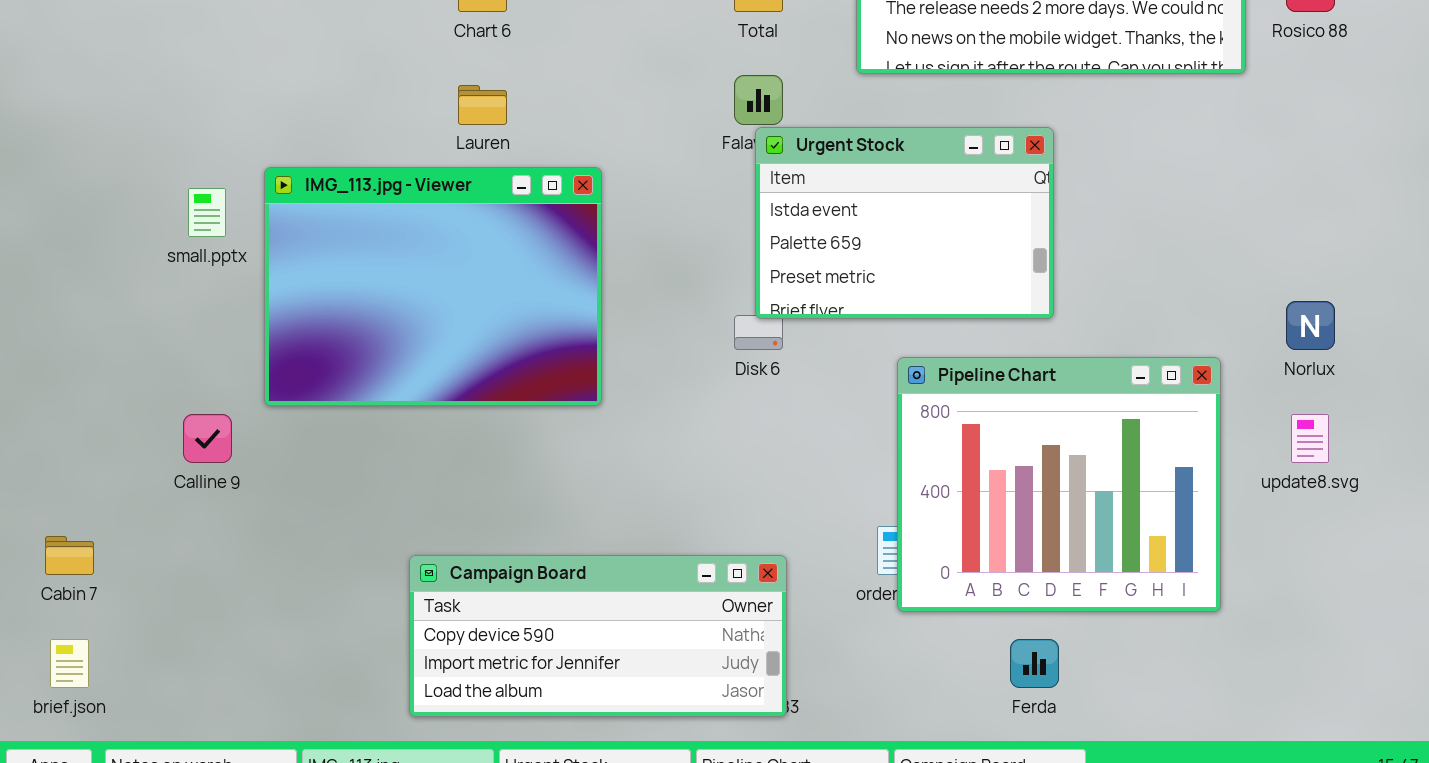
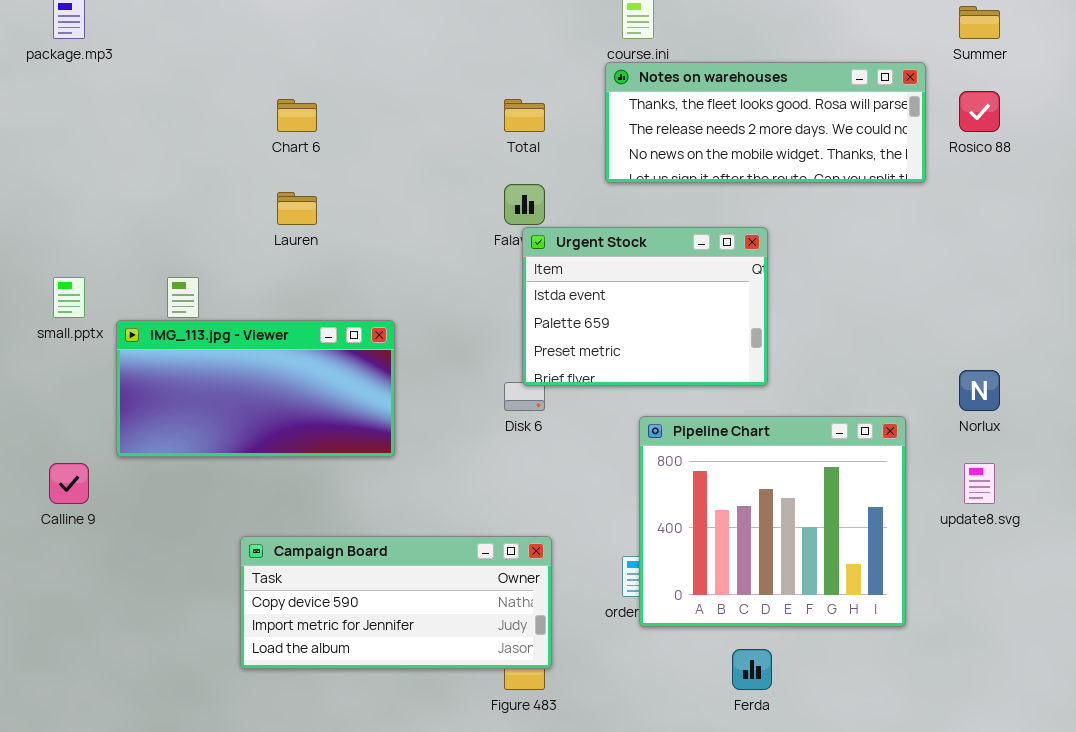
IMG_113.jpg - Viewer: [264,167,602,406] -> [116,320,395,457], resized
Campaign Board: [409,555,787,717] -> [240,536,552,669], moved

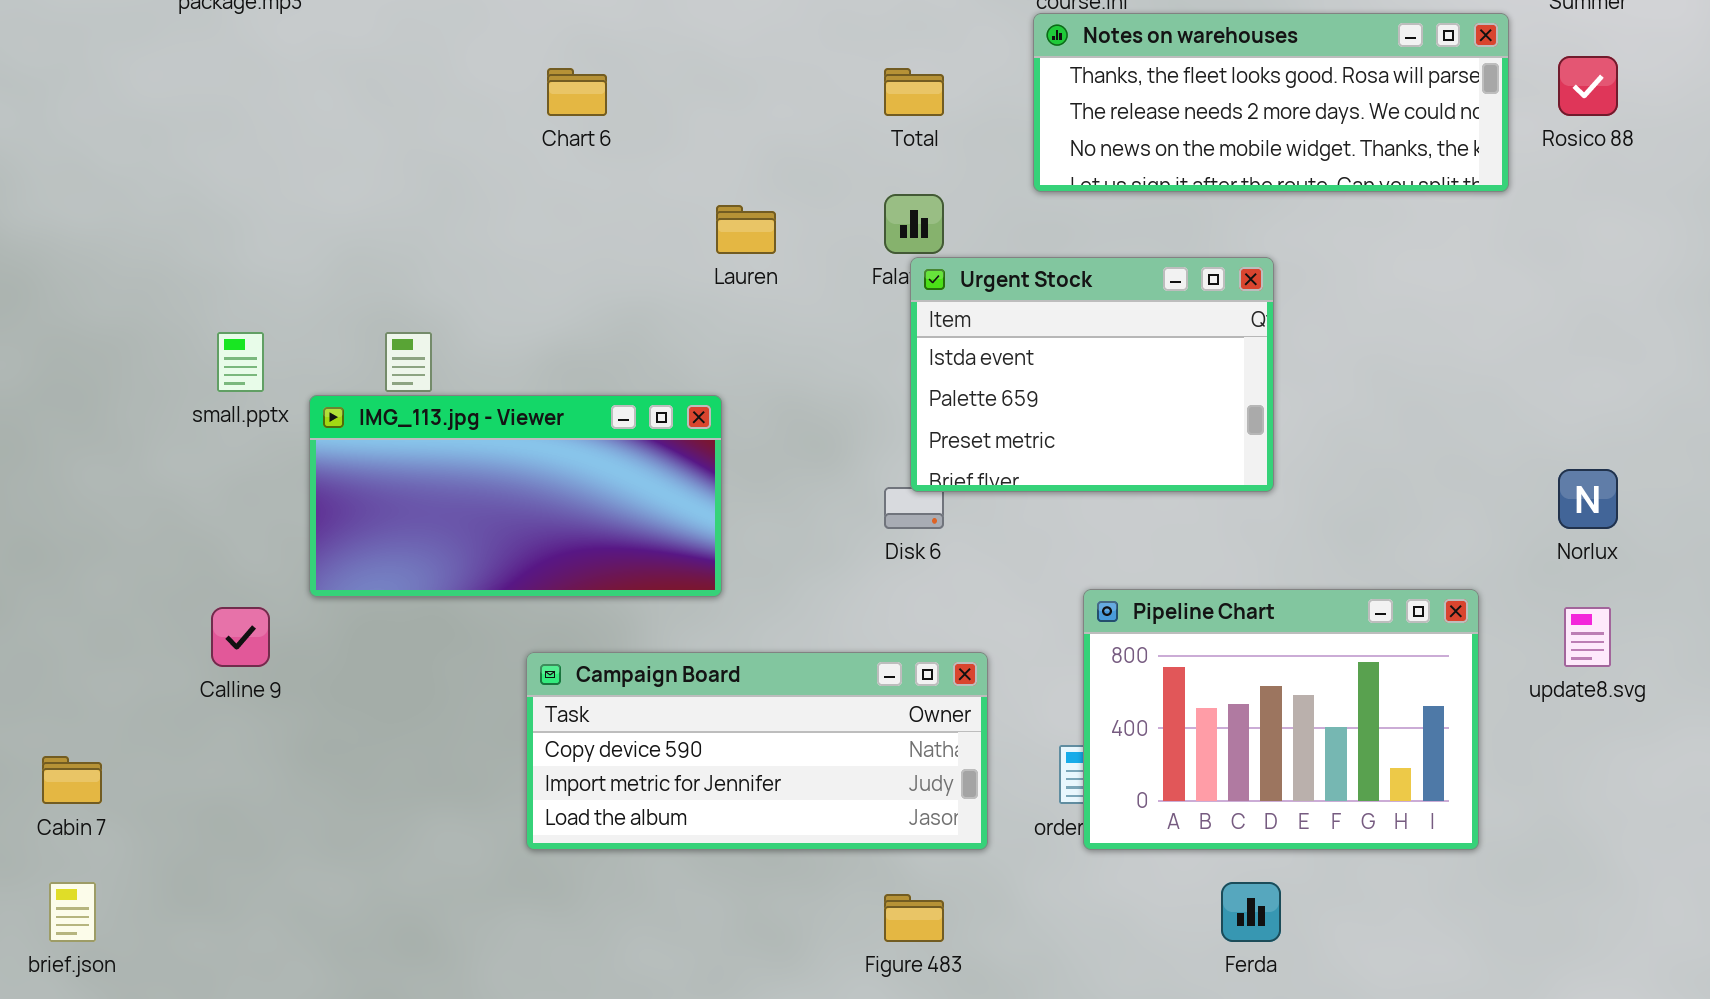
Lauren: [277,192,317,225] -> [716,205,776,254], moved
Pipeline Chart: [639,416,906,627] -> [1083,589,1479,850], resized
Campaign Board: [240,536,552,669] -> [526,652,988,850], moved

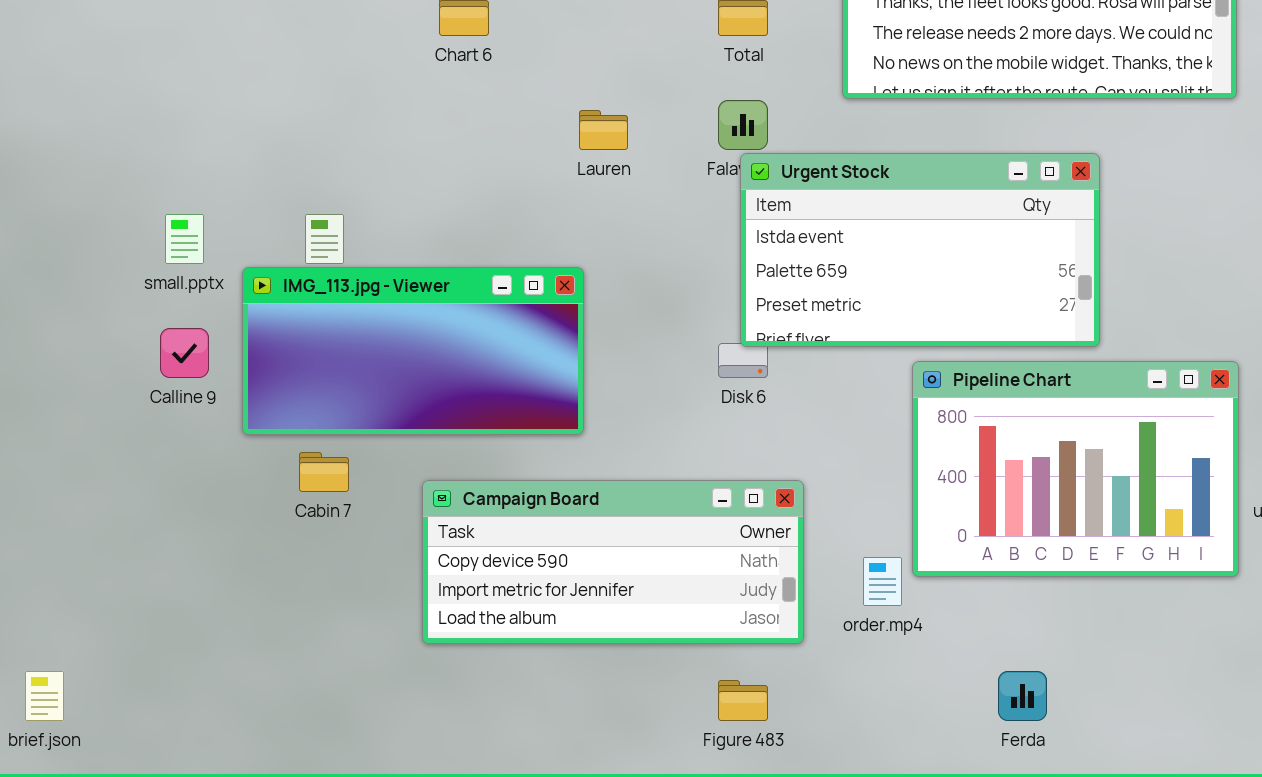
Urgent Stock: [910,257,1274,492] -> [740,153,1100,347], resized
Pipeline Chart: [1083,589,1479,850] -> [912,361,1239,577], moved
Calline 9: [211,607,270,667] -> [160,328,209,378], moved
Cabin 7: [42,756,102,804] -> [299,452,349,492], moved

